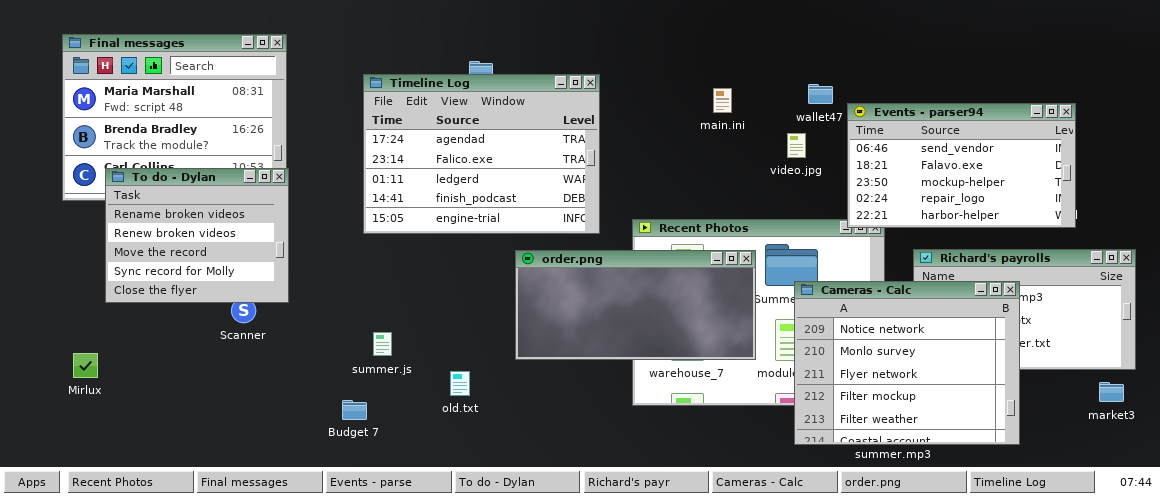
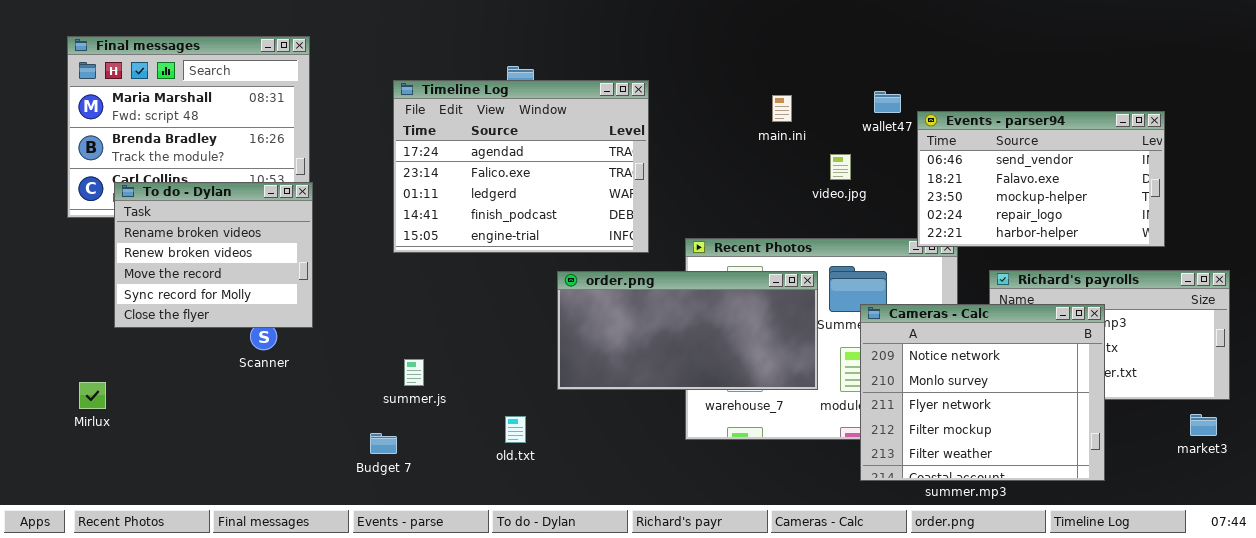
video.jpg: [787,133,806,158] -> [830,154,851,180], moved
old.txt: [450,371,470,396] -> [505,416,526,443], moved

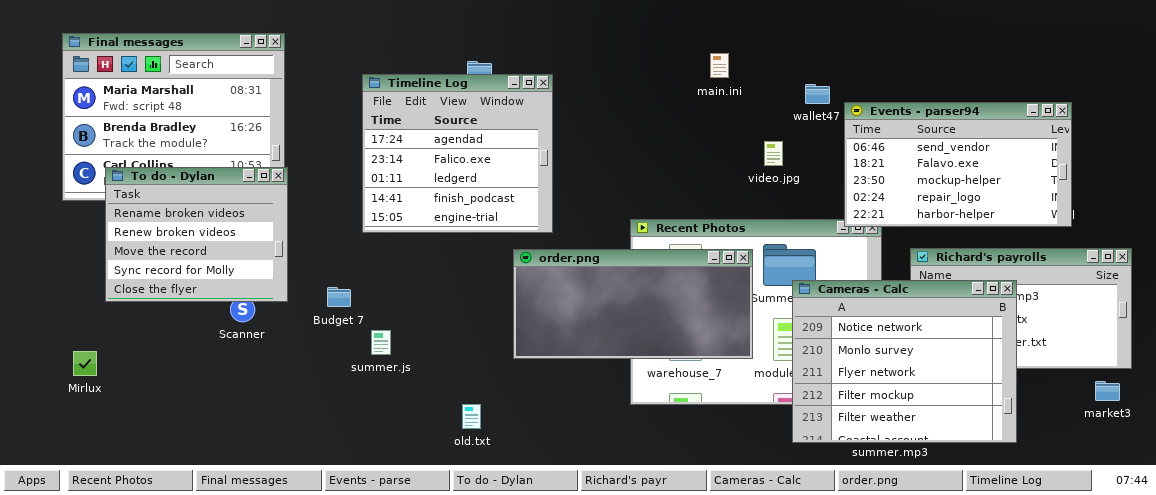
Timeline Log: [393,80,649,253] -> [362,74,553,233], resized
main.ini: [772,95,792,122] -> [710,53,729,78], moved
old.txt: [505,416,526,443] -> [462,404,481,429], moved
Budget 7: [370,433,397,454] -> [327,287,351,307], moved

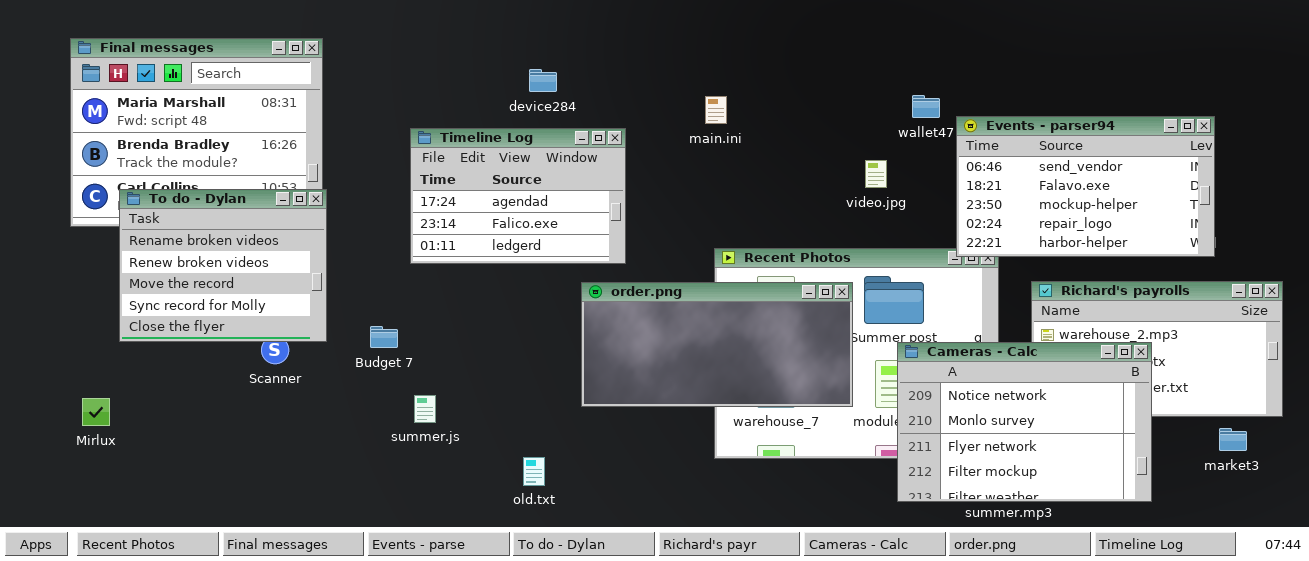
main.ini: [710,53,729,78] -> [705,96,727,124], moved
Timeline Log: [362,74,553,233] -> [410,128,626,264], resized
Cameras - Calc: [792,280,1017,443] -> [897,342,1152,502], resized
summer.js: [371,330,391,355] -> [414,395,436,423], moved
market3: [1095,381,1120,401] -> [1219,428,1247,451], moved

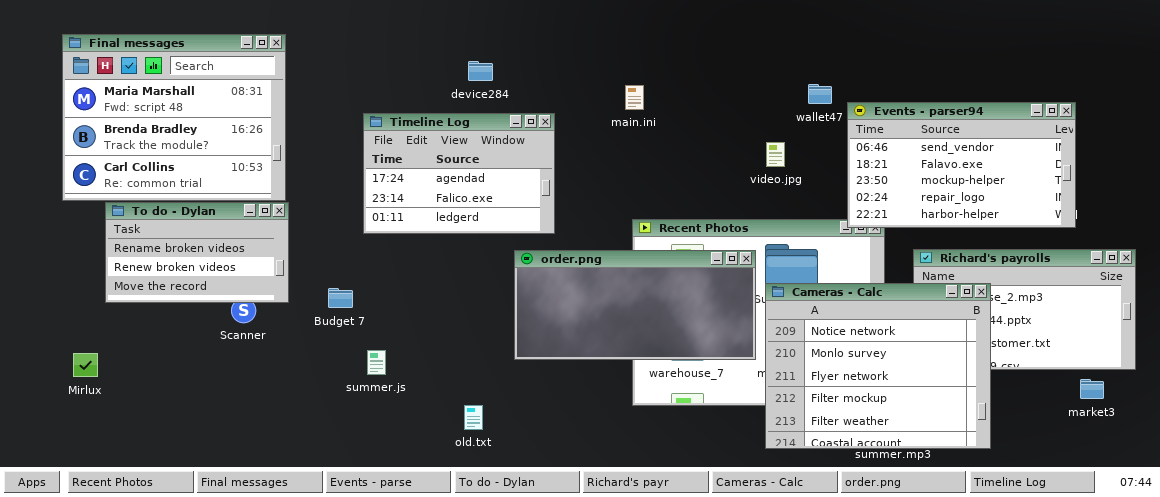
To do - Dylan: [119,189,327,342] -> [105,202,289,303], resized
Cameras - Calc: [897,342,1152,502] -> [765,283,991,449], moved, resized

